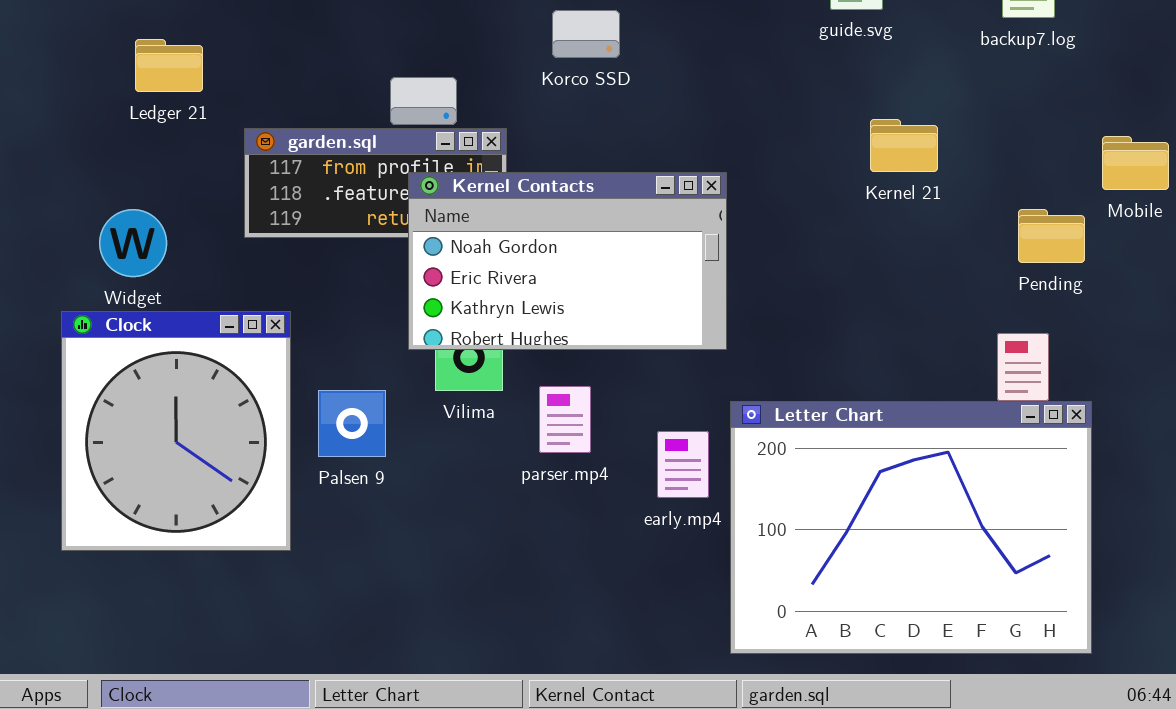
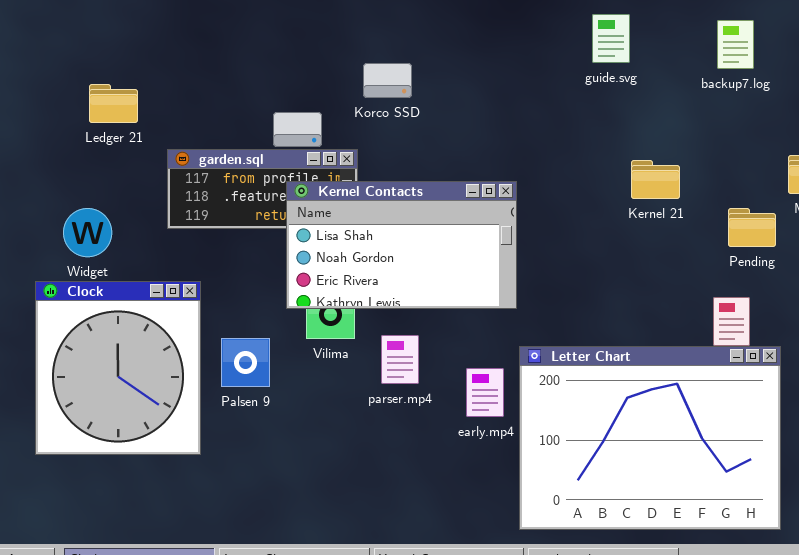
Korco SSD: [552,10,620,58] -> [363,63,412,98], moved
Kernel 21: [870,119,938,172] -> [631,160,680,199], moved
Kernel Contacts: [408,172,727,350] -> [286,181,517,309], scrolled up 1 row

